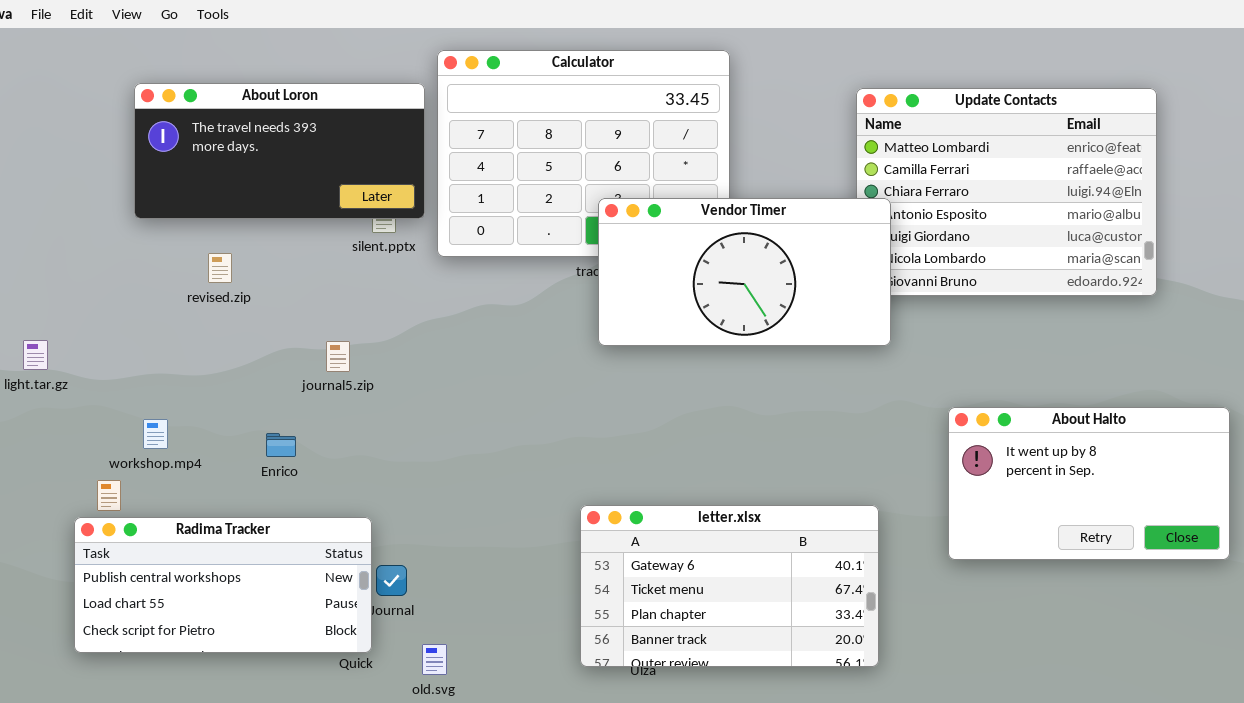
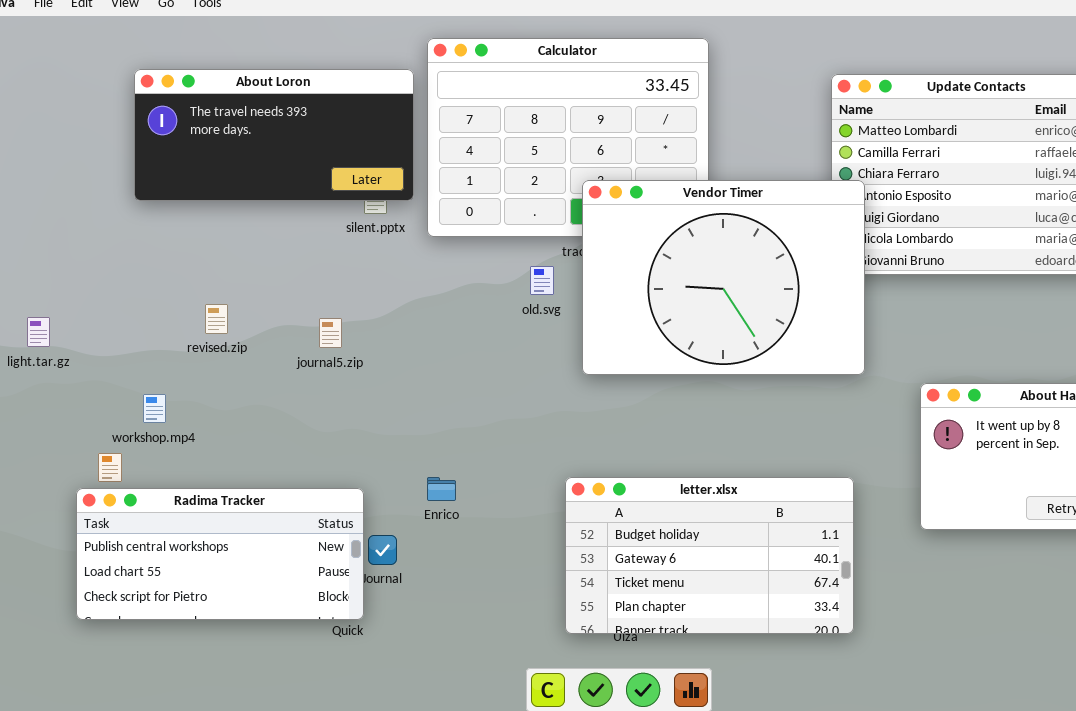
Vendor Timer: [598,198,891,346] -> [582,180,865,375], resized
revised.zip: [208,253,232,283] -> [205,304,228,334], moved
Enrico: [266,433,296,457] -> [427,477,456,501], moved
letter.xlsx: [580,505,879,667] -> [565,477,854,634], scrolled up 1 row
old.svg: [422,644,447,675] -> [530,266,554,295], moved

